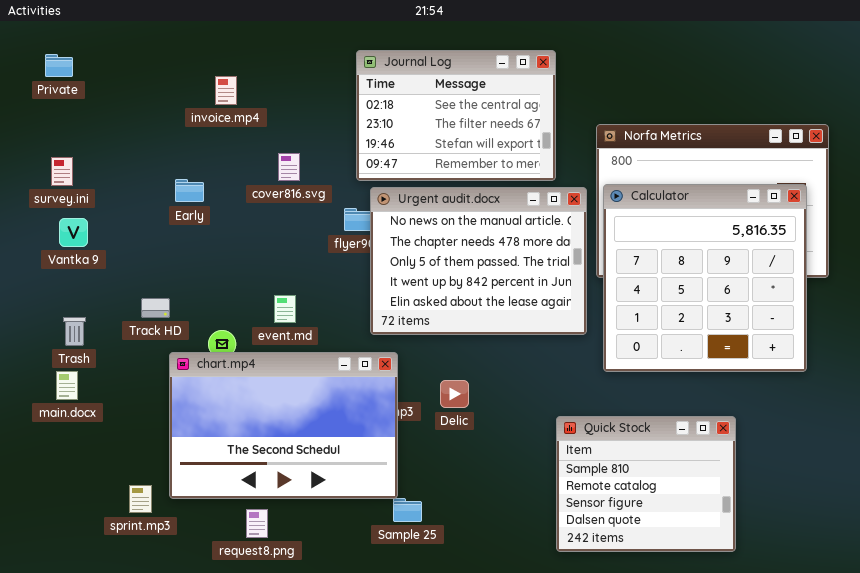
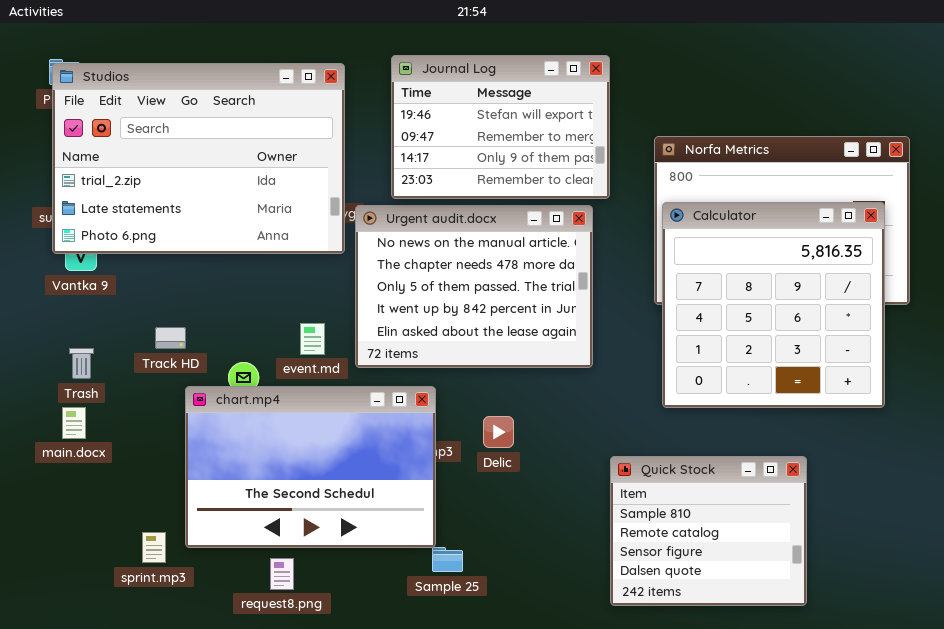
Journal Log: [356,50,556,181] -> [391,55,610,199], scrolled down 2 rows
Studios: none -> [52,63,345,254], opened
Urgent audit.docx: [370,187,587,335] -> [355,205,593,368], moved

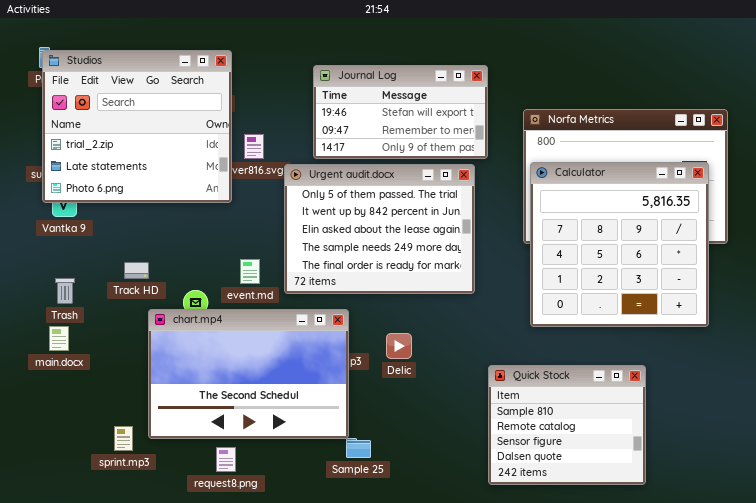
Journal Log: [391,55,610,199] -> [313,65,488,159], resized
Studios: [52,63,345,254] -> [42,50,232,203], resized
Urgent audit.docx: [355,205,593,368] -> [284,164,475,294], scrolled down 2 rows

